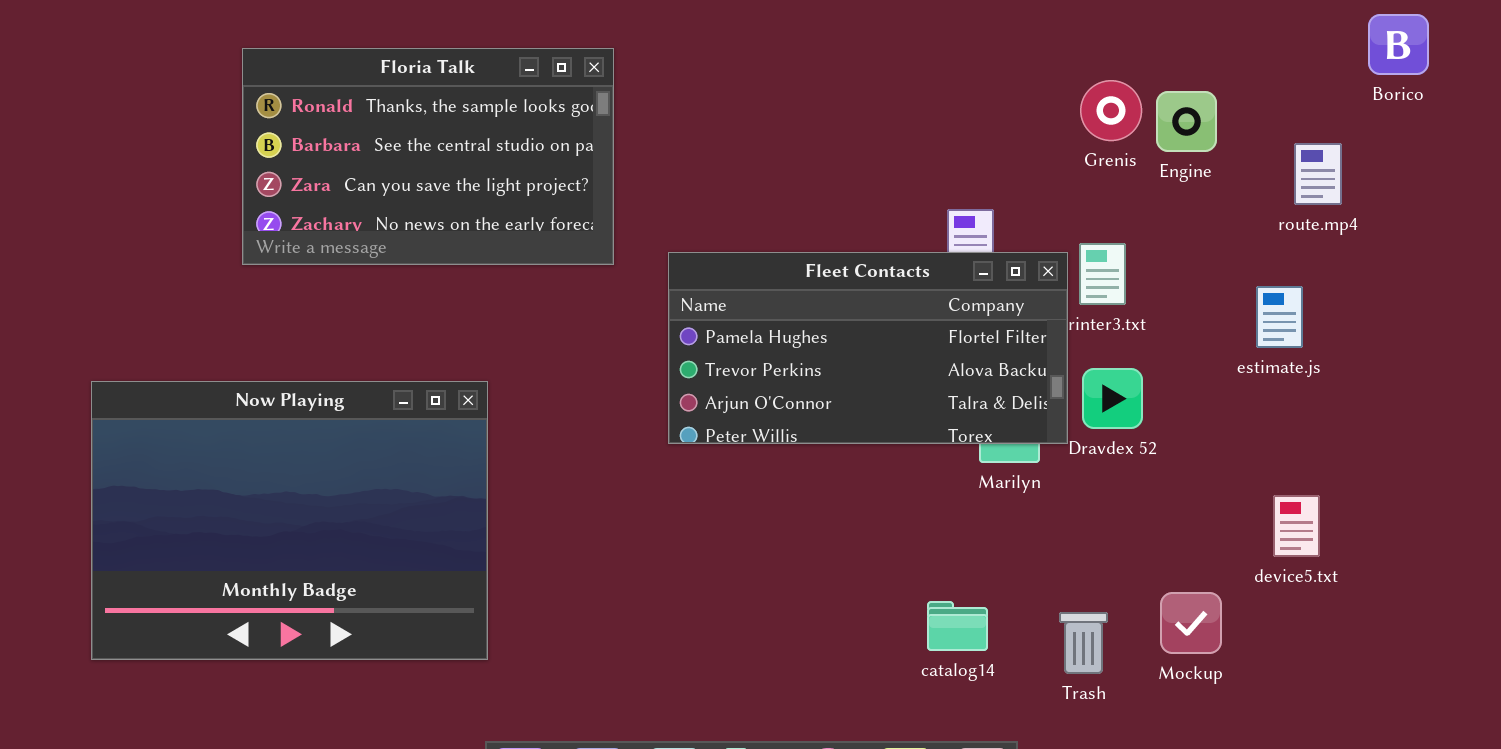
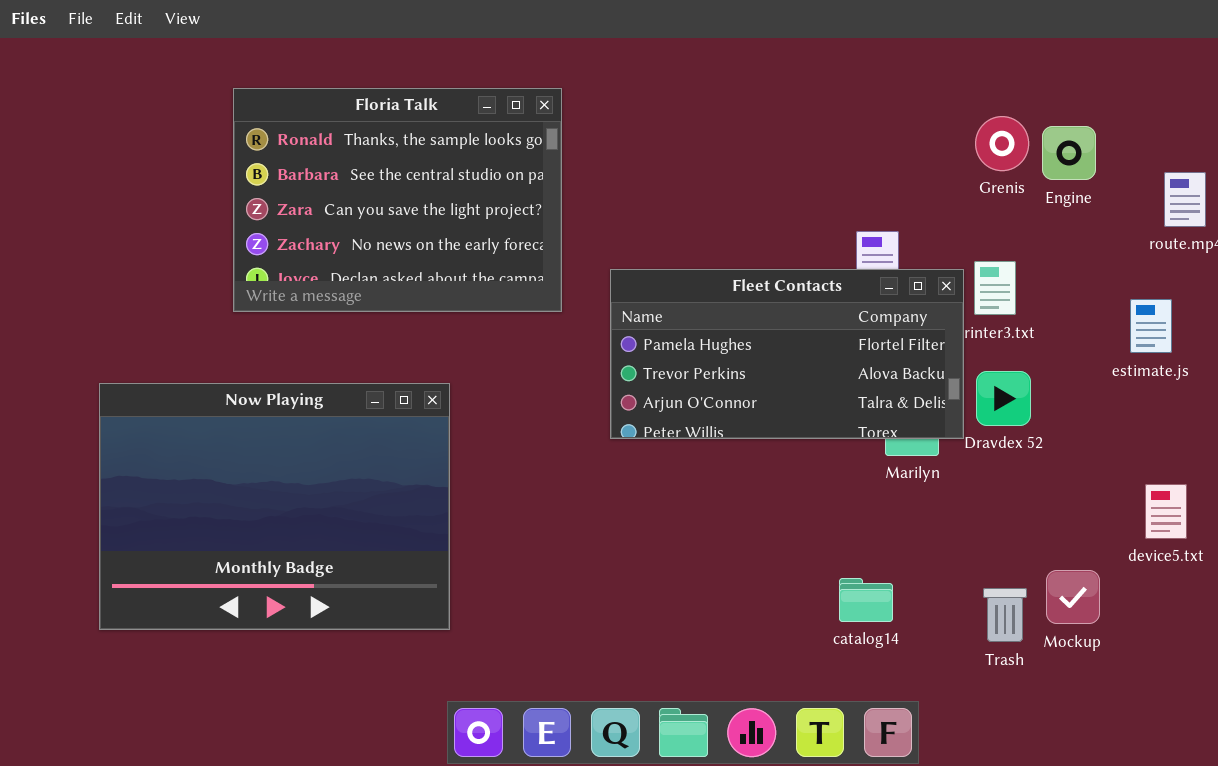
Floria Talk: [242,48,614,265] -> [233,88,562,312], resized
Trash: [1059,612,1108,674] -> [983,588,1027,642], moved

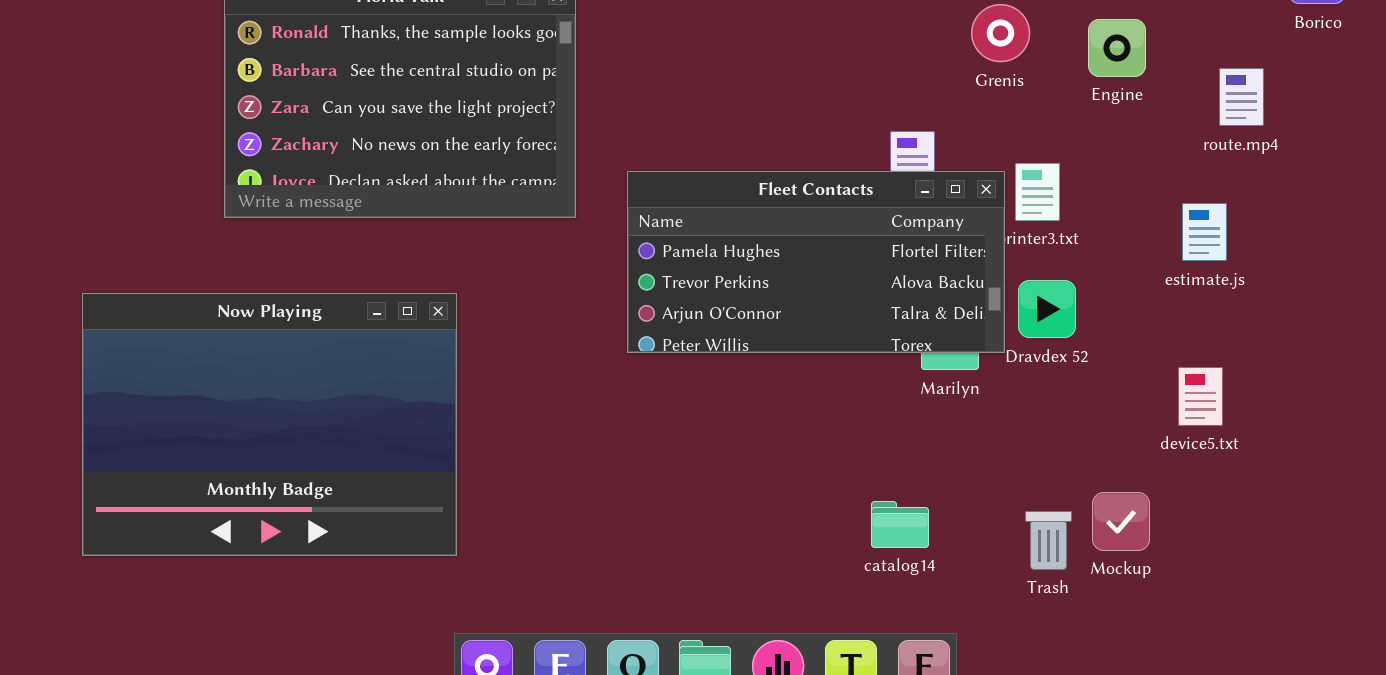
Grenis: [975,116,1029,171] -> [971,4,1030,62], moved
device5.txt: [1145,484,1187,539] -> [1178,367,1223,426], moved

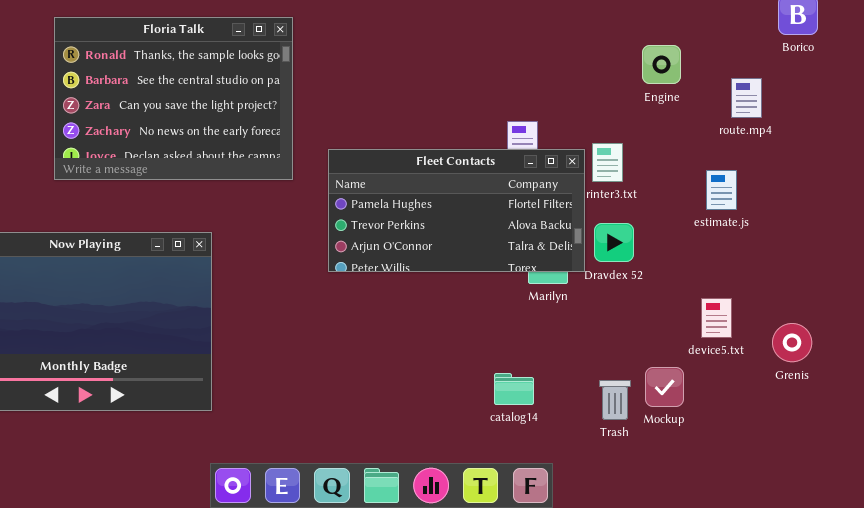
Grenis: [971,4,1030,62] -> [772,323,812,362], moved
device5.txt: [1178,367,1223,426] -> [701,298,732,338], moved

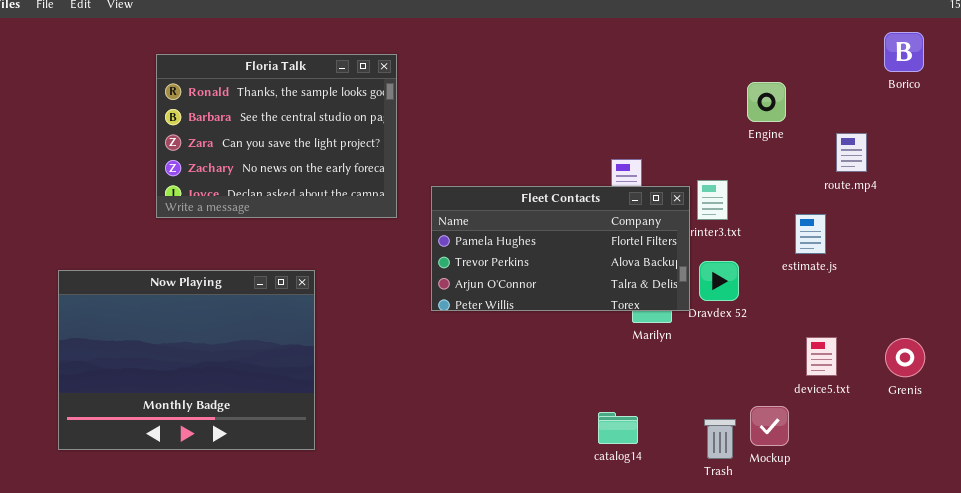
route.mp4: [731,78,762,118] -> [836,133,867,172], moved
estimate.js: [706,170,737,210] -> [795,214,826,254], moved
Grenis: [772,323,812,362] -> [885,338,925,377], moved

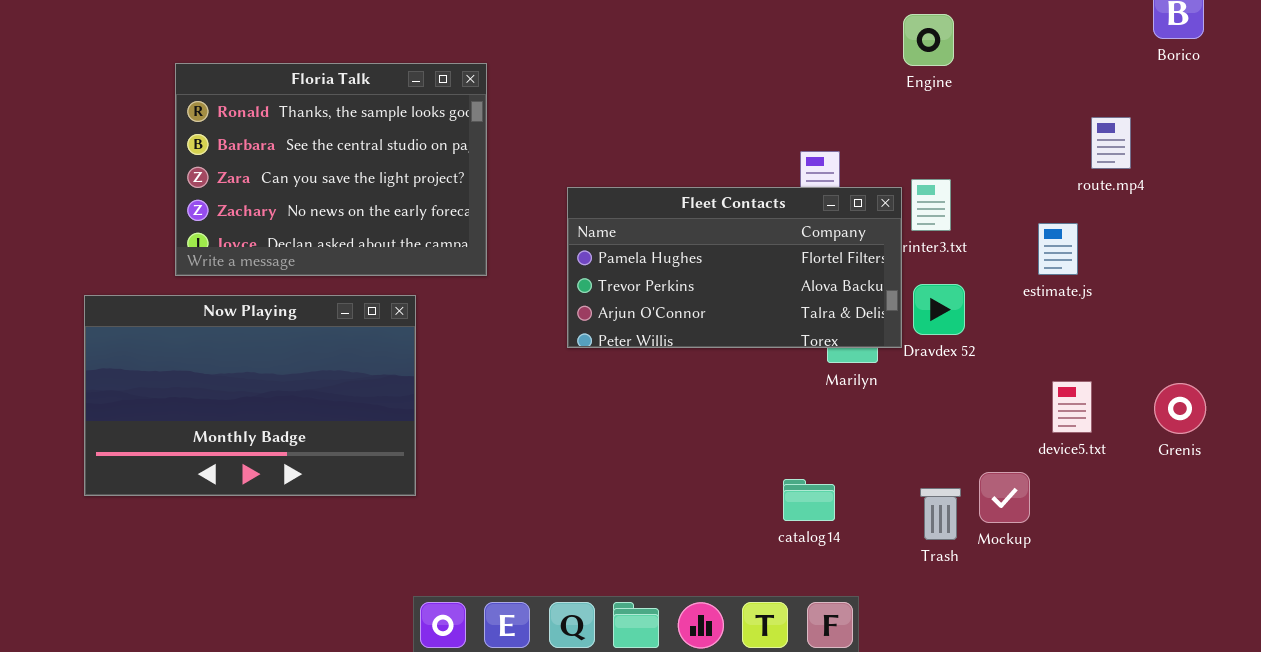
Floria Talk: [156,54,397,218] -> [175,63,487,276], moved
Engine: [747,82,786,122] -> [903,14,954,66], moved
Now Playing: [58,270,315,450] -> [84,295,416,496], resized

